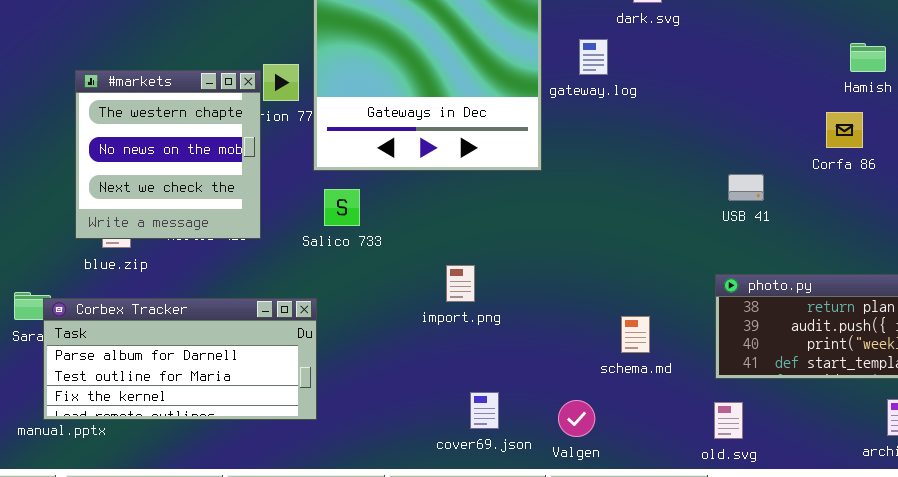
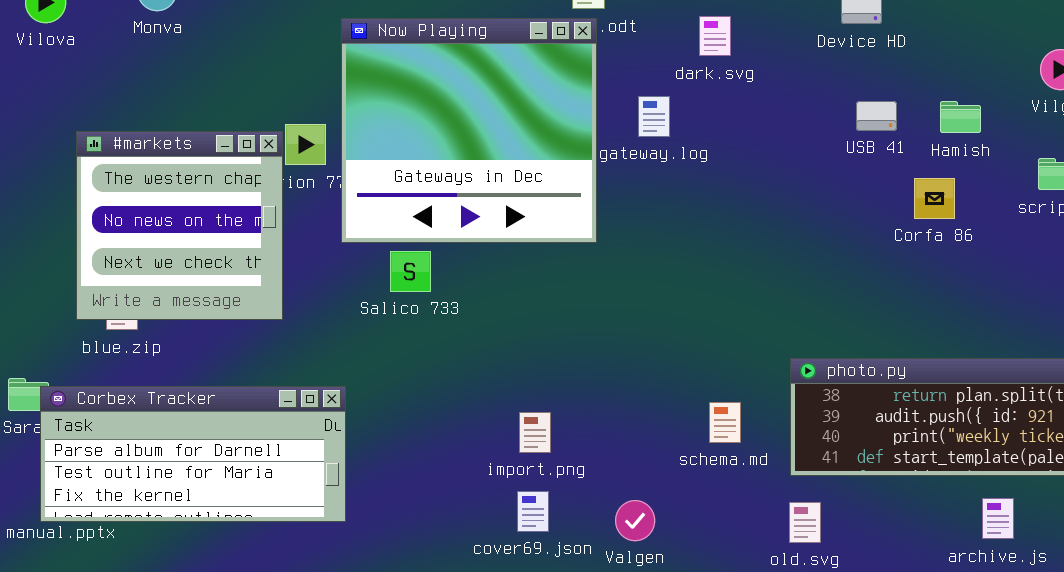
USB 41: [728,174,764,201] -> [856,101,897,131], moved
Salico 733: [324,189,360,226] -> [390,251,431,292], moved
import.png: [446,265,475,302] -> [519,412,551,453], moved
schema.md: [621,316,650,353] -> [709,402,741,443], moved

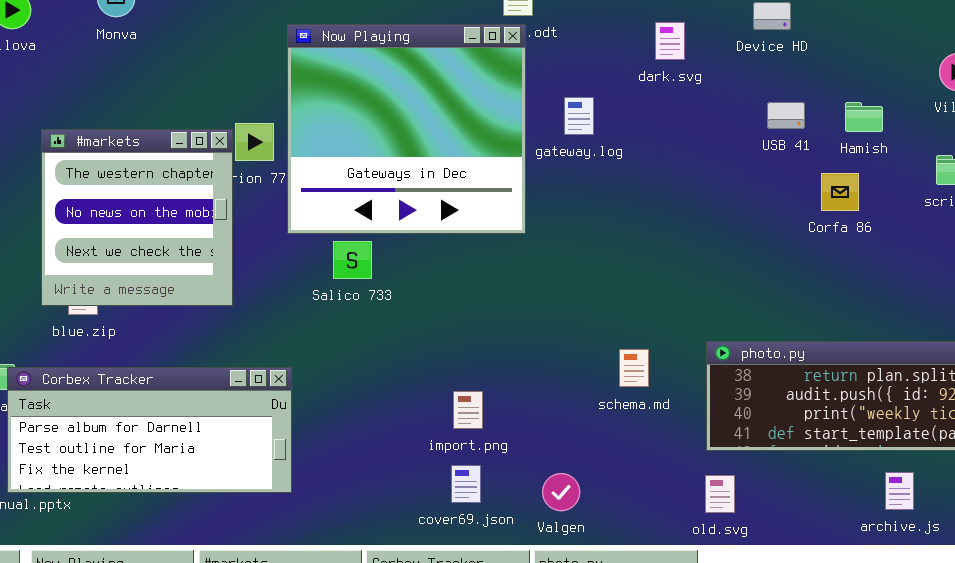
dark.svg: [699,16,731,56] -> [655,22,685,60], moved
schema.md: [709,402,741,443] -> [619,349,649,387], moved

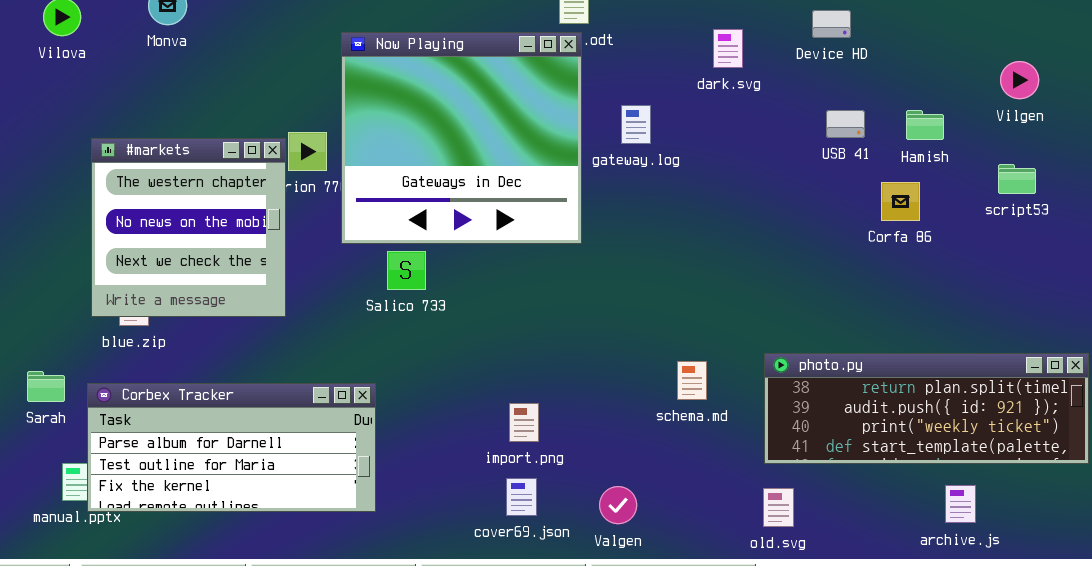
Corbex Tracker: [7,367,292,493] -> [87,383,376,512], moved

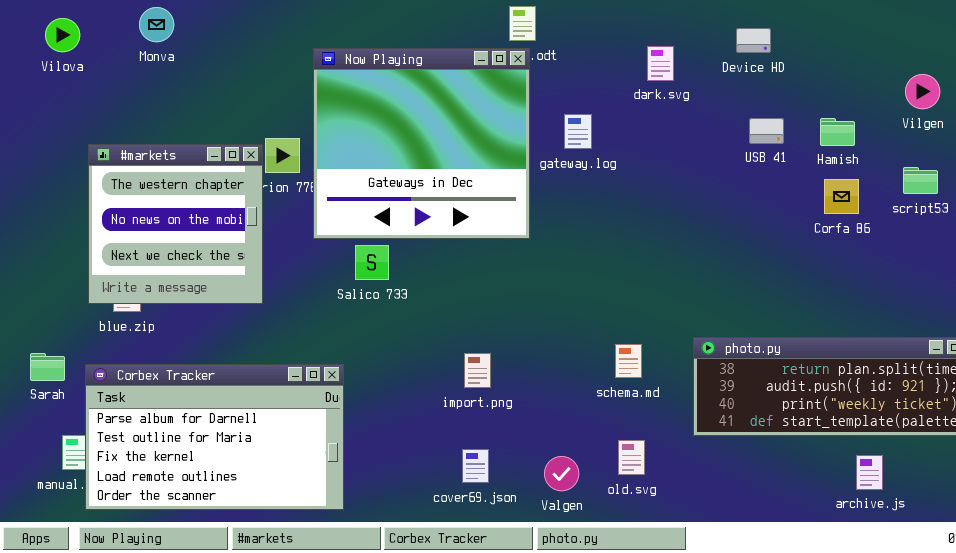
Corfa 86: [881,182,920,221] -> [824,179,859,214], moved
Corbex Tracker: [87,383,376,512] -> [85,364,344,510], resized
import.png: [509,403,539,442] -> [464,353,491,388], moved
old.svg: [763,488,794,527] -> [618,440,645,475], moved

